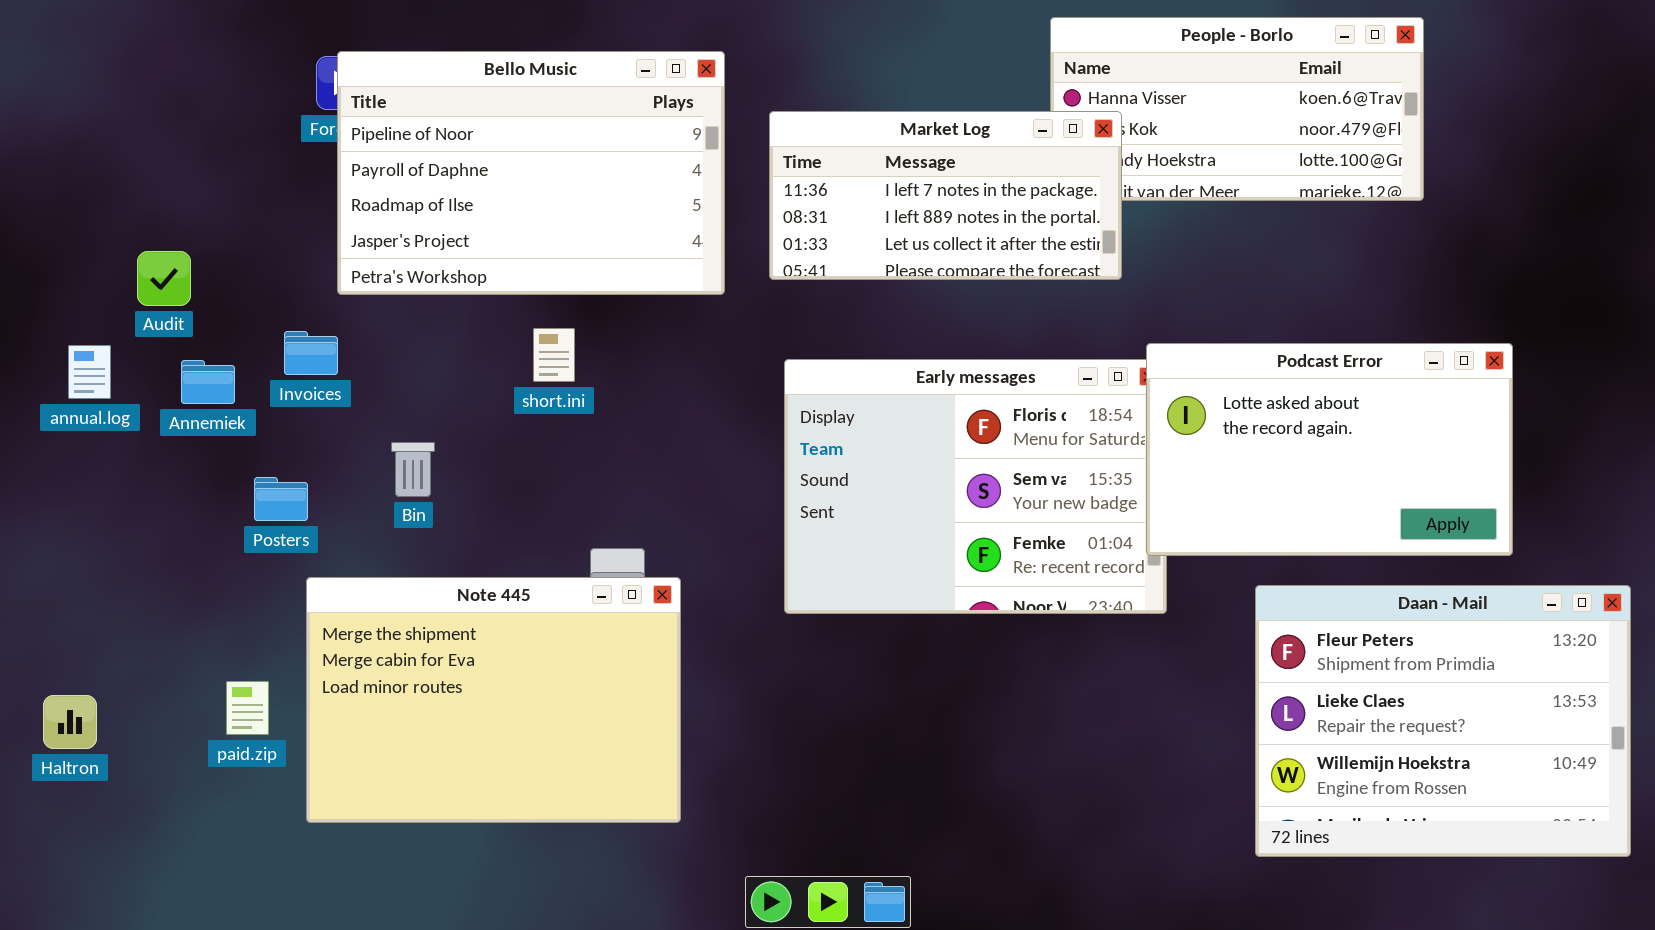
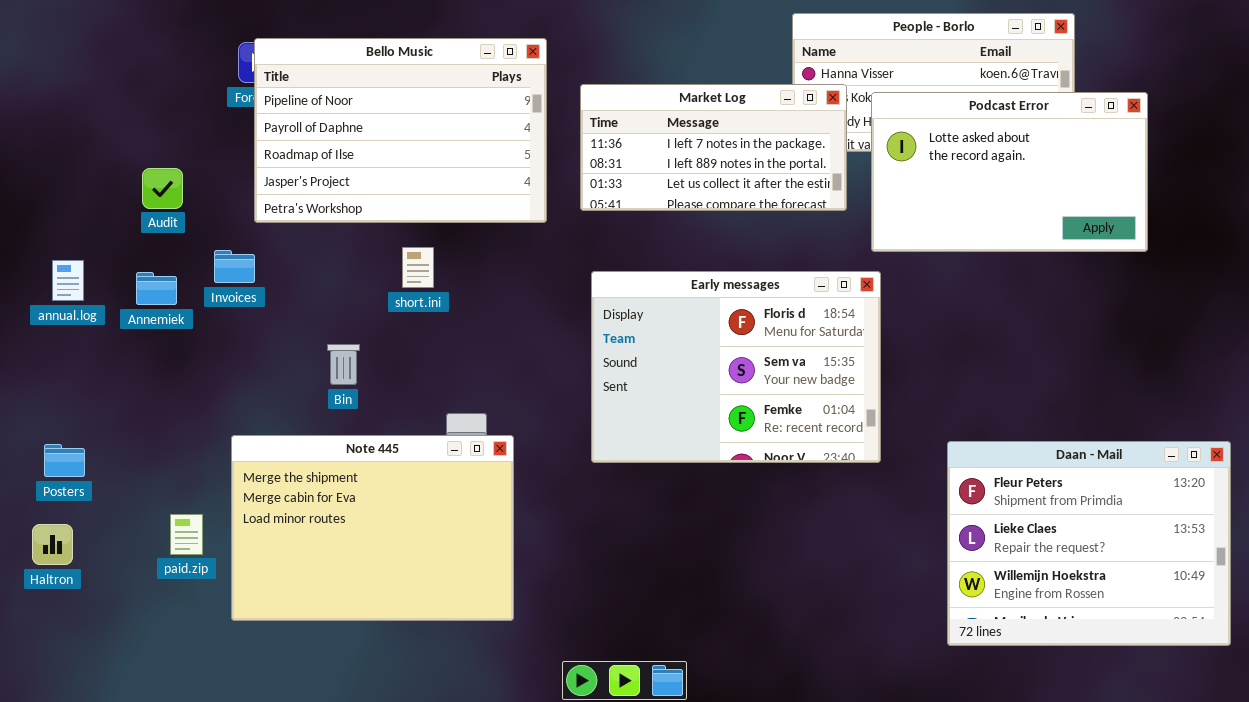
Audit: [137,251,191,306] -> [142,168,183,209], moved
Podcast Error: [1146,343,1513,556] -> [871,92,1148,252], moved
Bin: [391,442,435,497] -> [327,344,360,385], moved
Posters: [254,477,308,521] -> [44,444,85,477], moved

